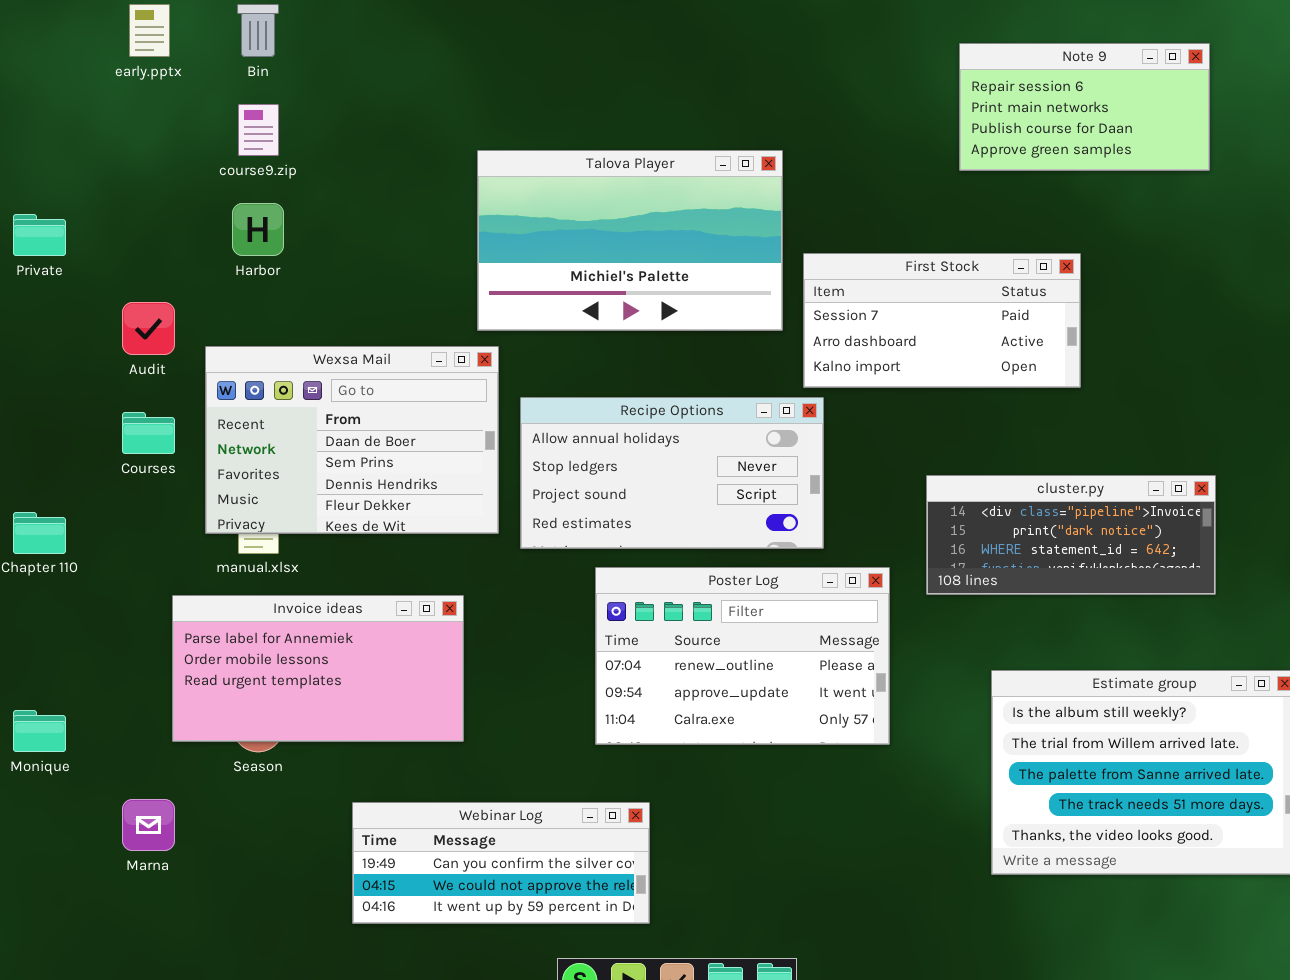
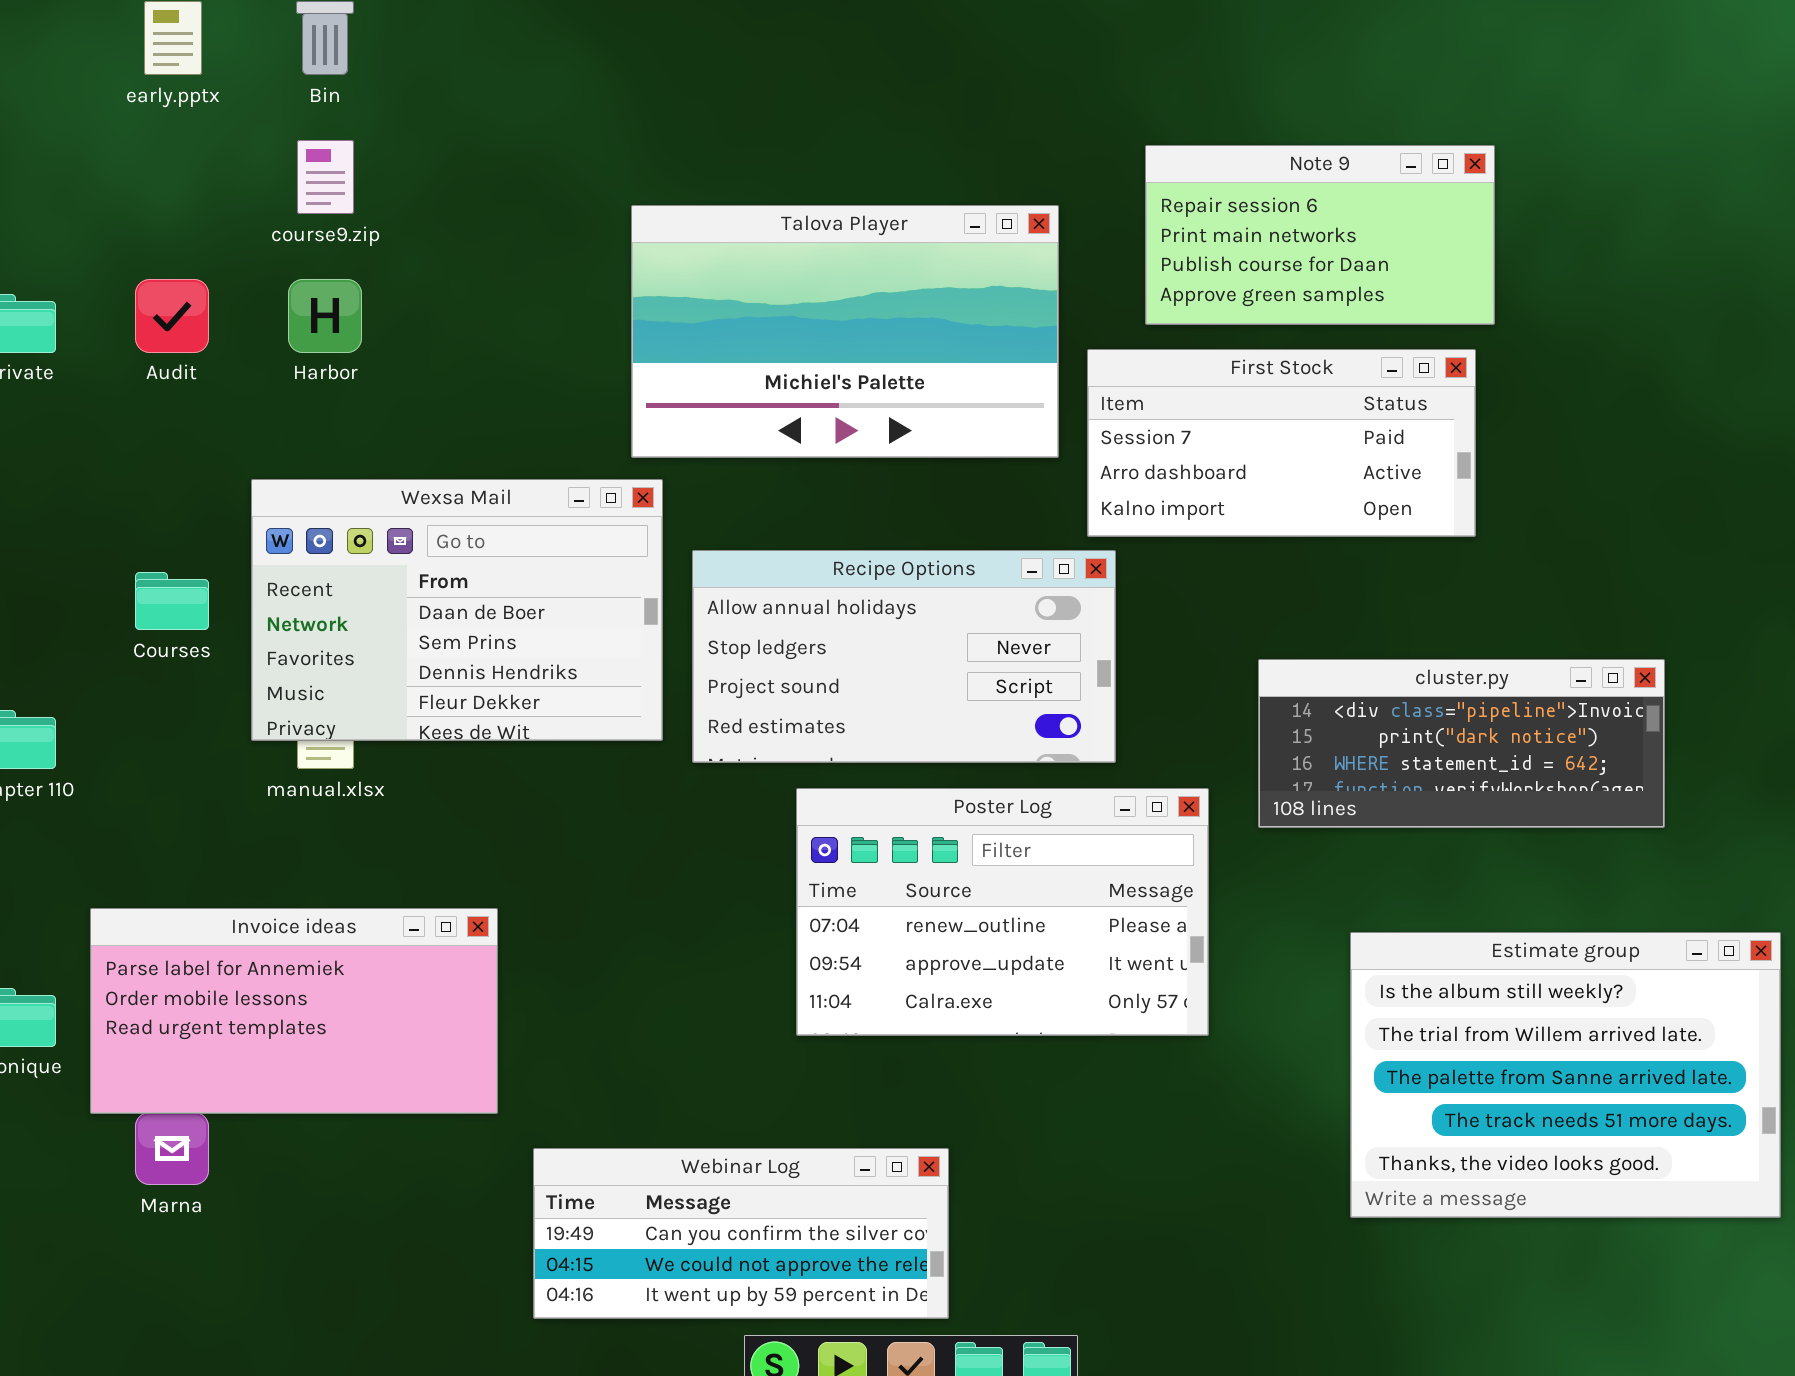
Note 9: [959,43,1210,171] -> [1145,145,1495,325], moved
Audit: [122,302,175,355] -> [135,279,209,353], moved
Invoice ideas: [172,595,464,742] -> [90,908,498,1114], moved
Webinar Log: [352,802,650,924] -> [533,1148,949,1319], moved

